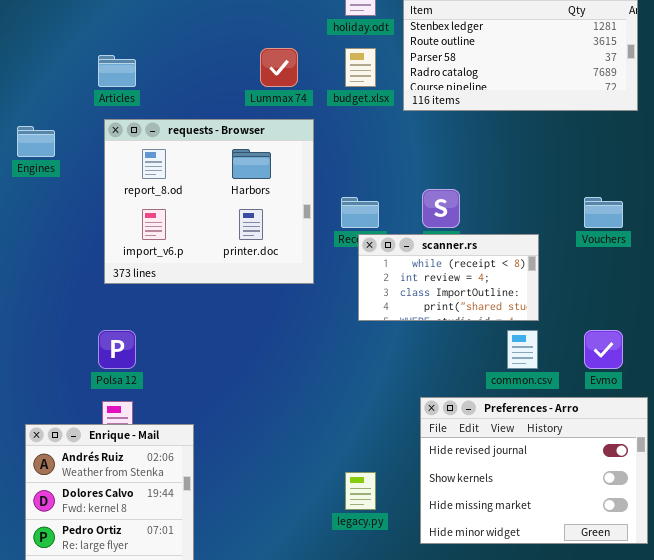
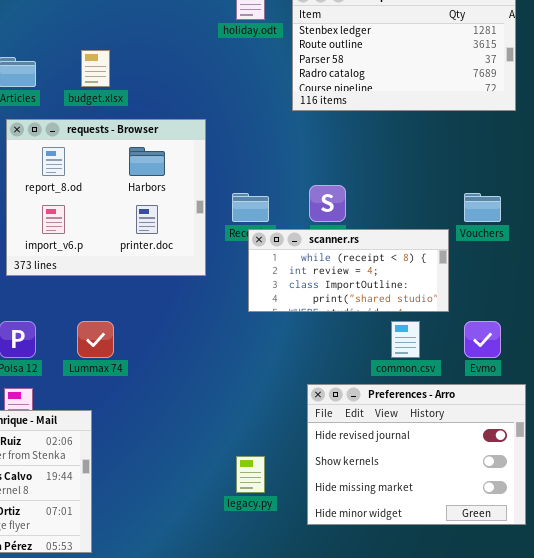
Lummax 74: [260,48,298,87] -> [77,321,114,358], moved
budget.xlsx: [345,48,376,87] -> [81,50,110,87], moved
scanner.rs: [358,234,539,321] -> [248,229,449,312], resized

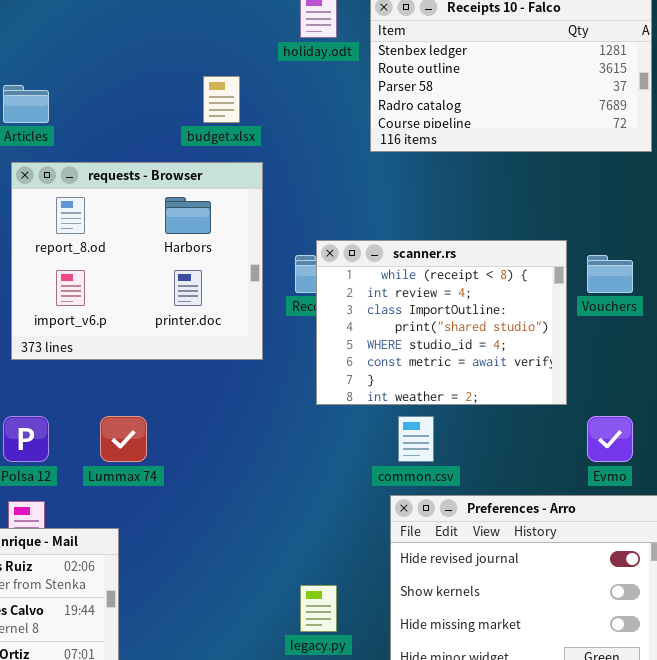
budget.xlsx: [81,50,110,87] -> [203,76,240,123], moved
scanner.rs: [248,229,449,312] -> [316,240,567,405], resized
common.csv: [391,321,420,358] -> [398,416,434,462], moved

